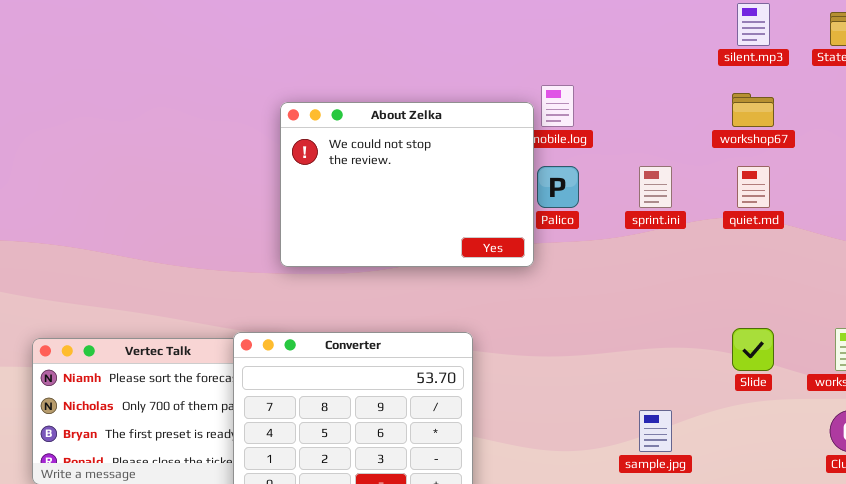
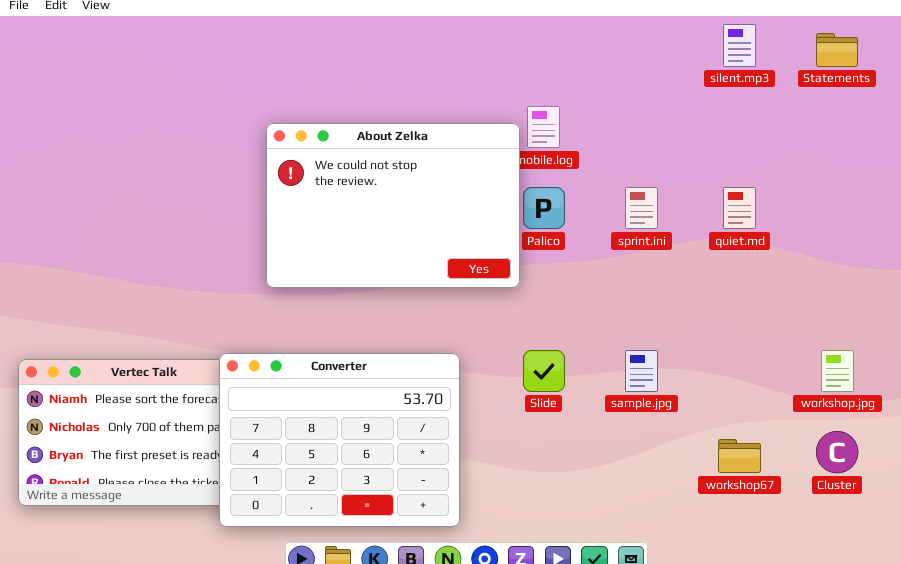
workshop67: [732,93,774,127] -> [718,439,761,473], moved
Slide: [732,328,774,371] -> [523,350,565,392], moved
sample.jpg: [639,410,672,452] -> [625,350,658,392], moved

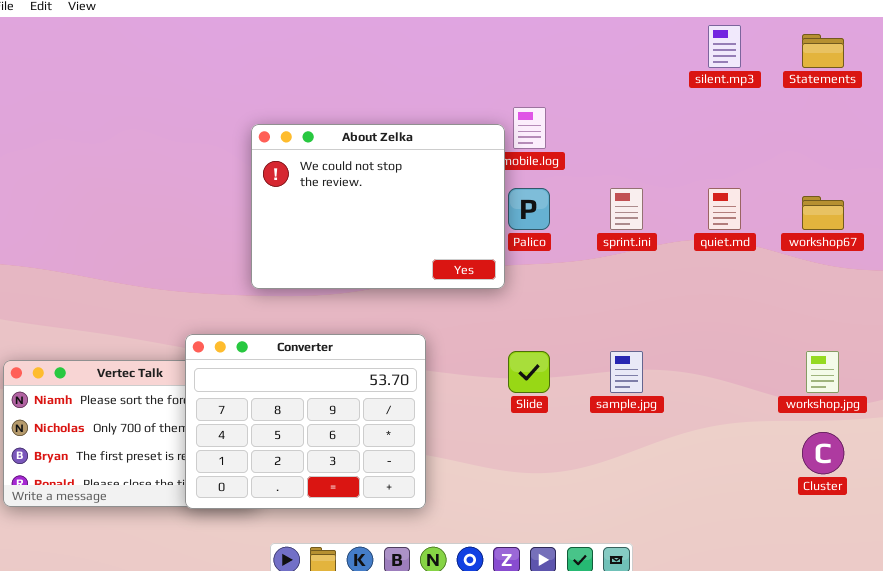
Converter: [219,353,460,527] -> [185,334,426,509], moved
workshop67: [718,439,761,473] -> [802,196,844,230], moved

